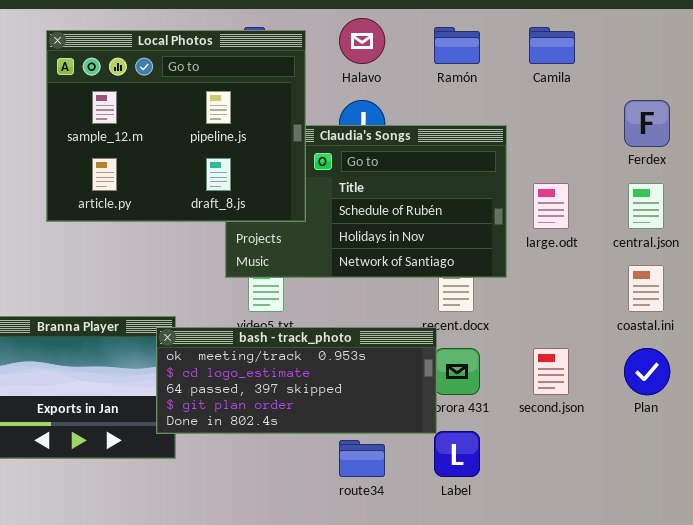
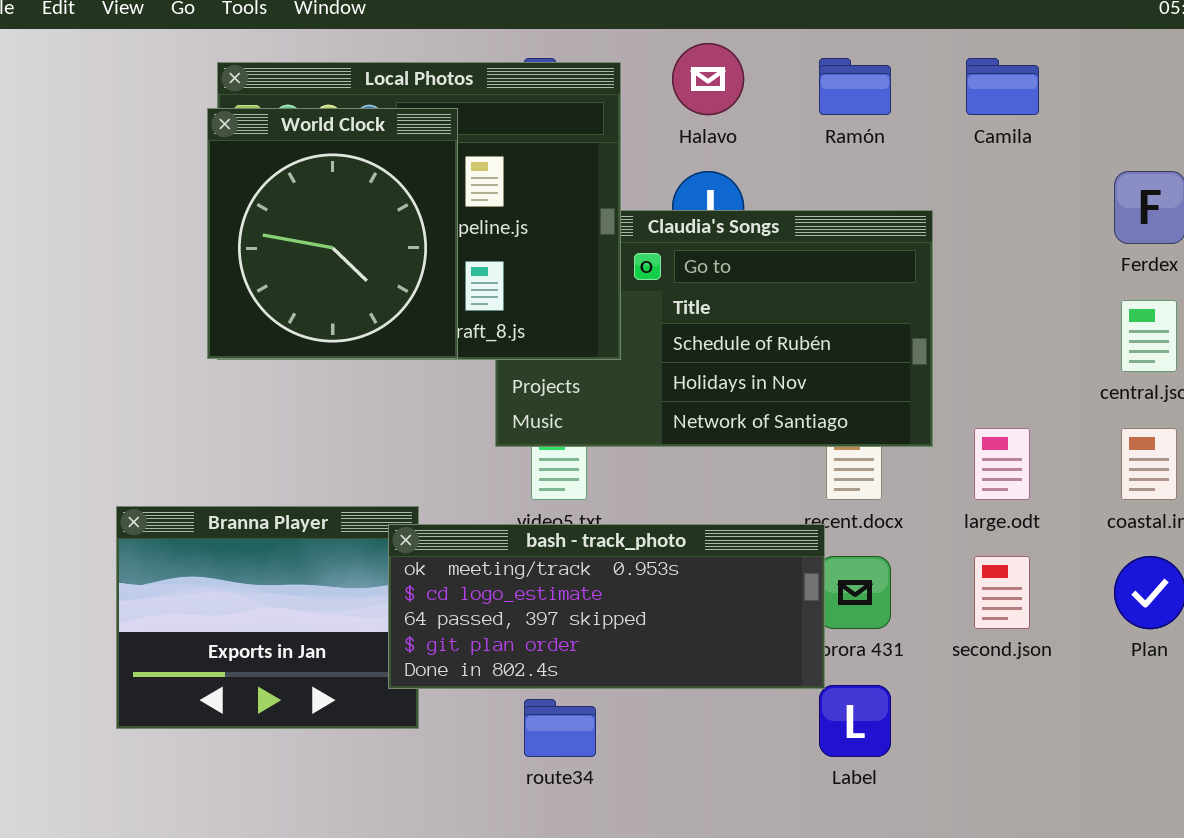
World Clock: none -> [207,108,458,359], opened
large.odt: [533,183,569,229] -> [974,428,1030,500], moved
route34: [339,440,385,477] -> [524,699,596,757], moved

